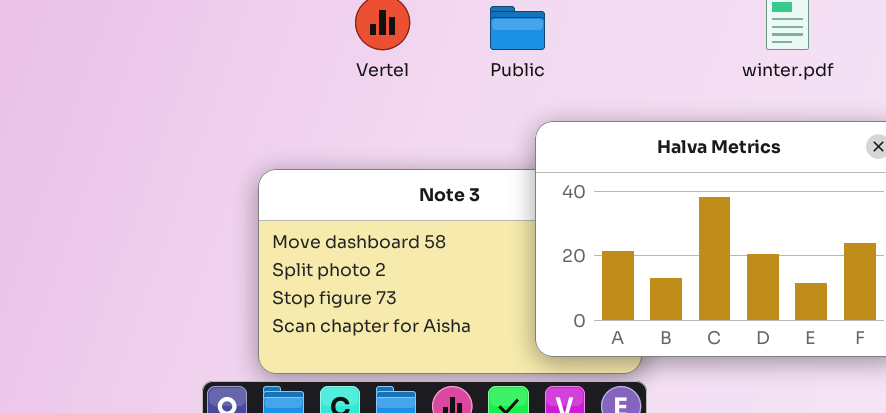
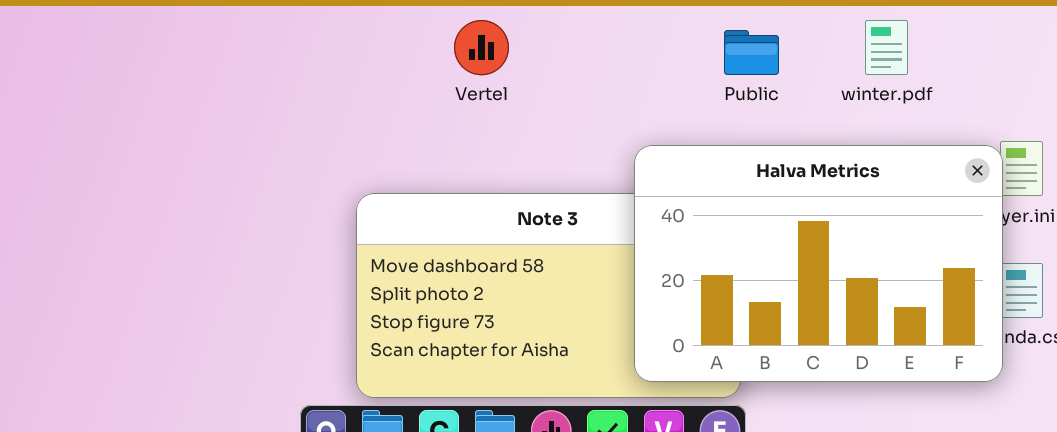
Public: [490,6,545,50] -> [724,30,779,75], moved

